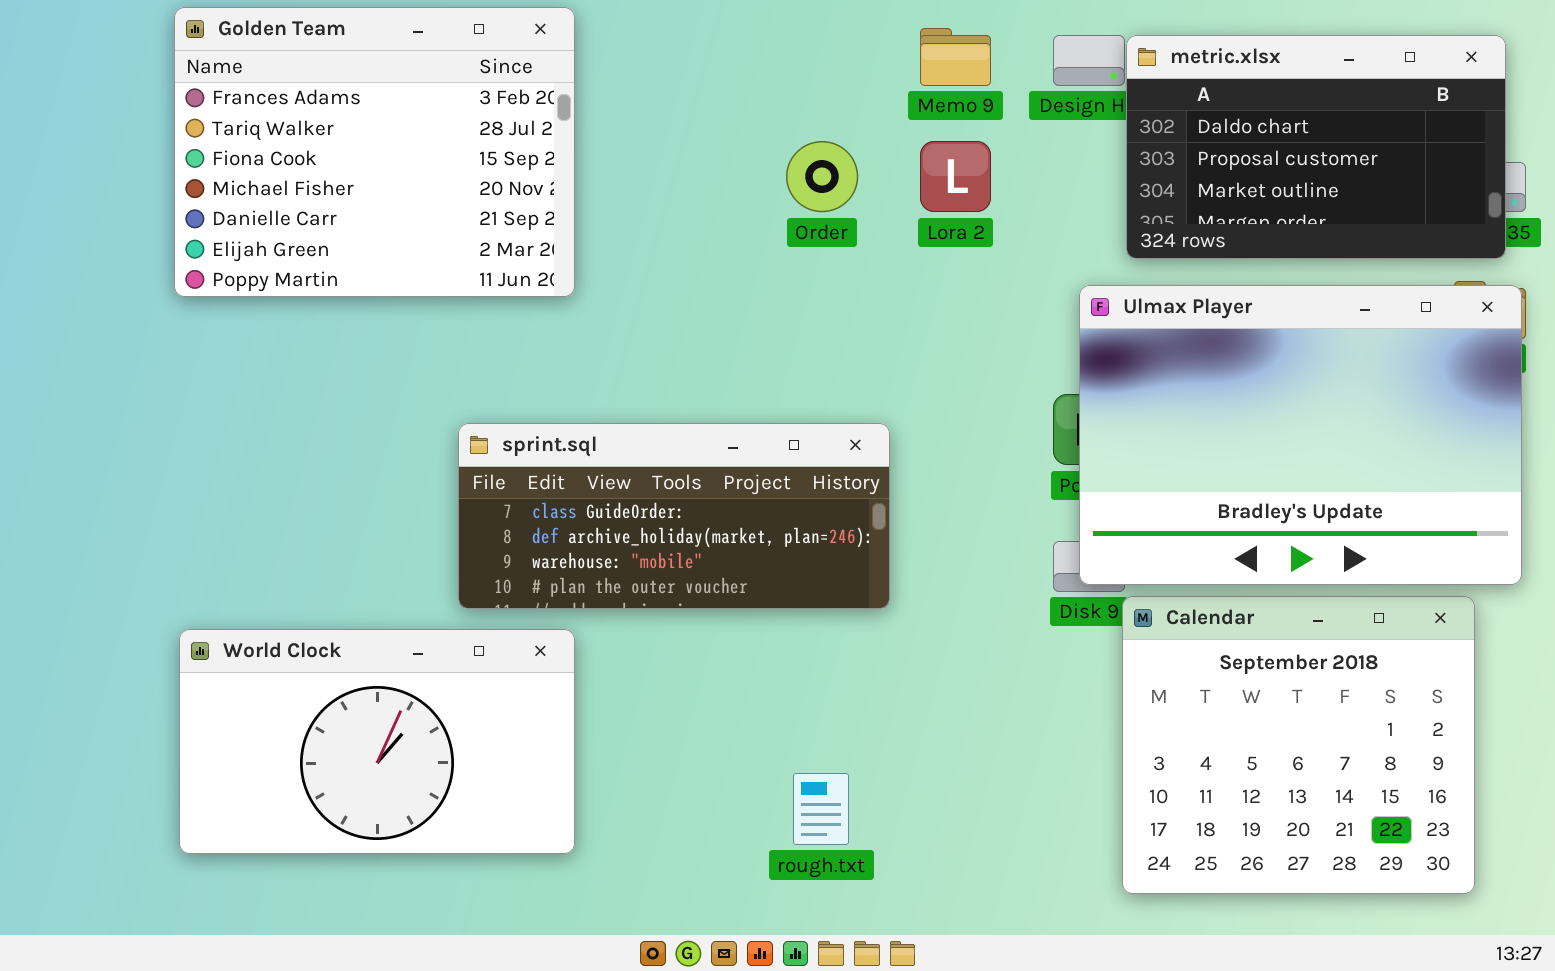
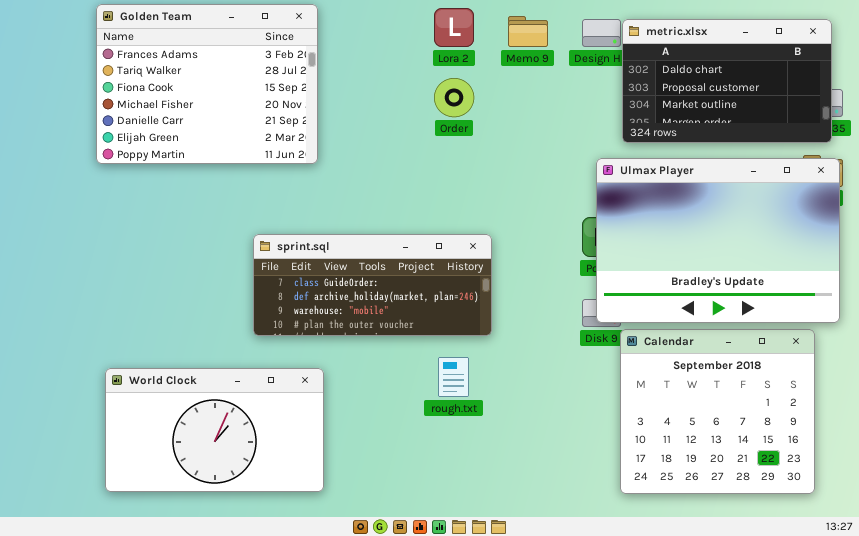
Lora 2: [920,141,991,212] -> [434,8,474,47], moved
World Clock: [179,629,575,854] -> [105,368,324,492], moved
rough.txt: [793,773,849,845] -> [438,357,469,397], moved

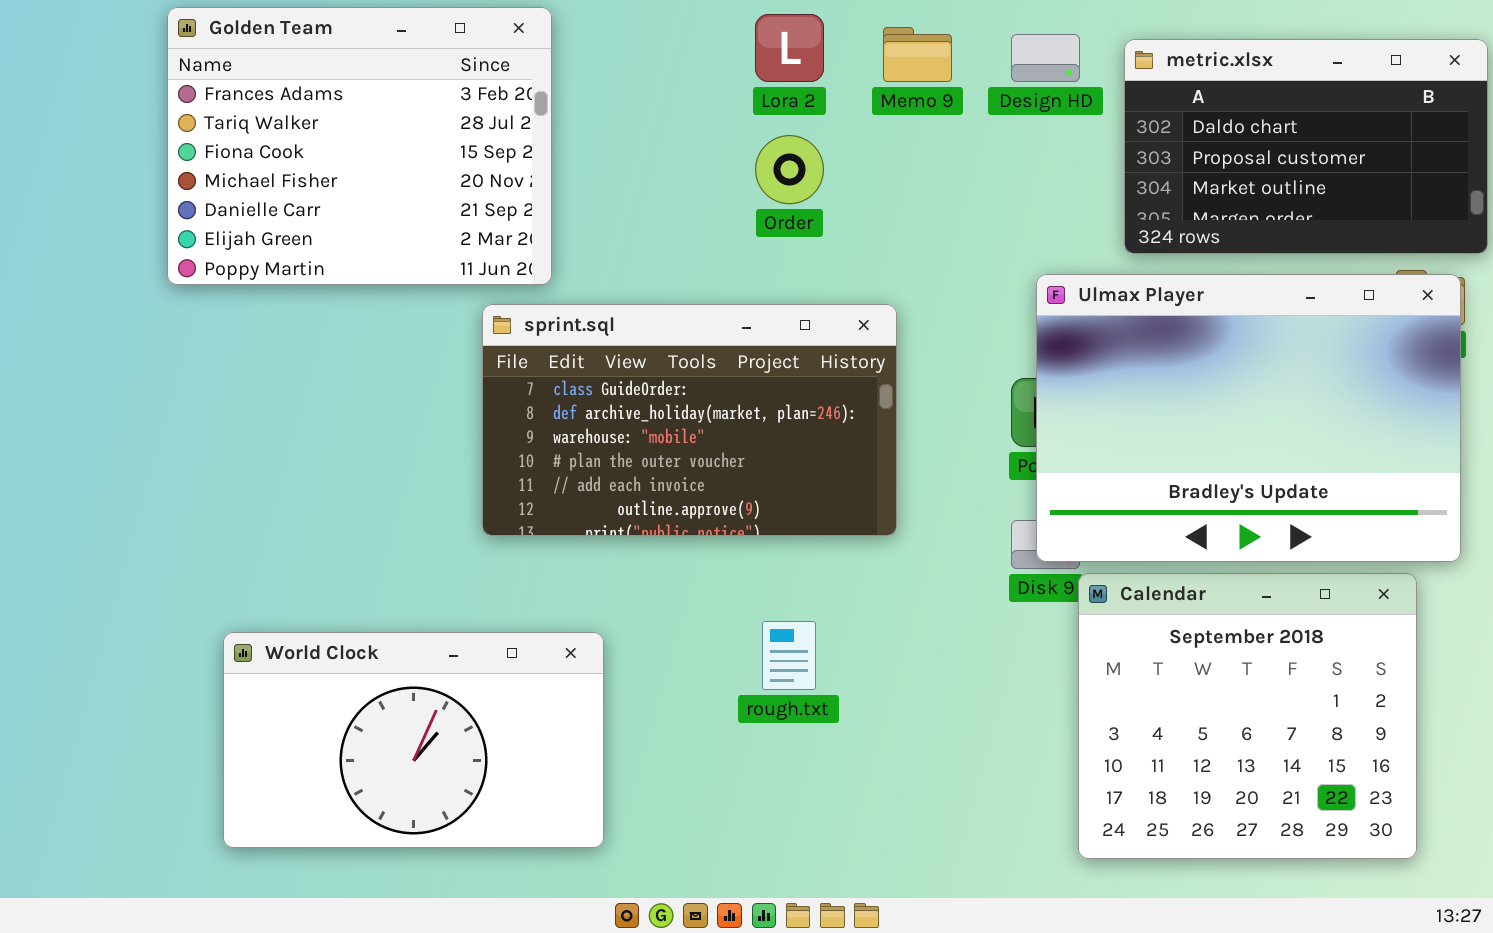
metric.xlsx: [622,19,832,143] -> [1124,39,1488,254], moved
sprint.sql: [253,234,492,336] -> [482,304,897,536], moved, resized
World Clock: [105,368,324,492] -> [223,632,604,848], moved

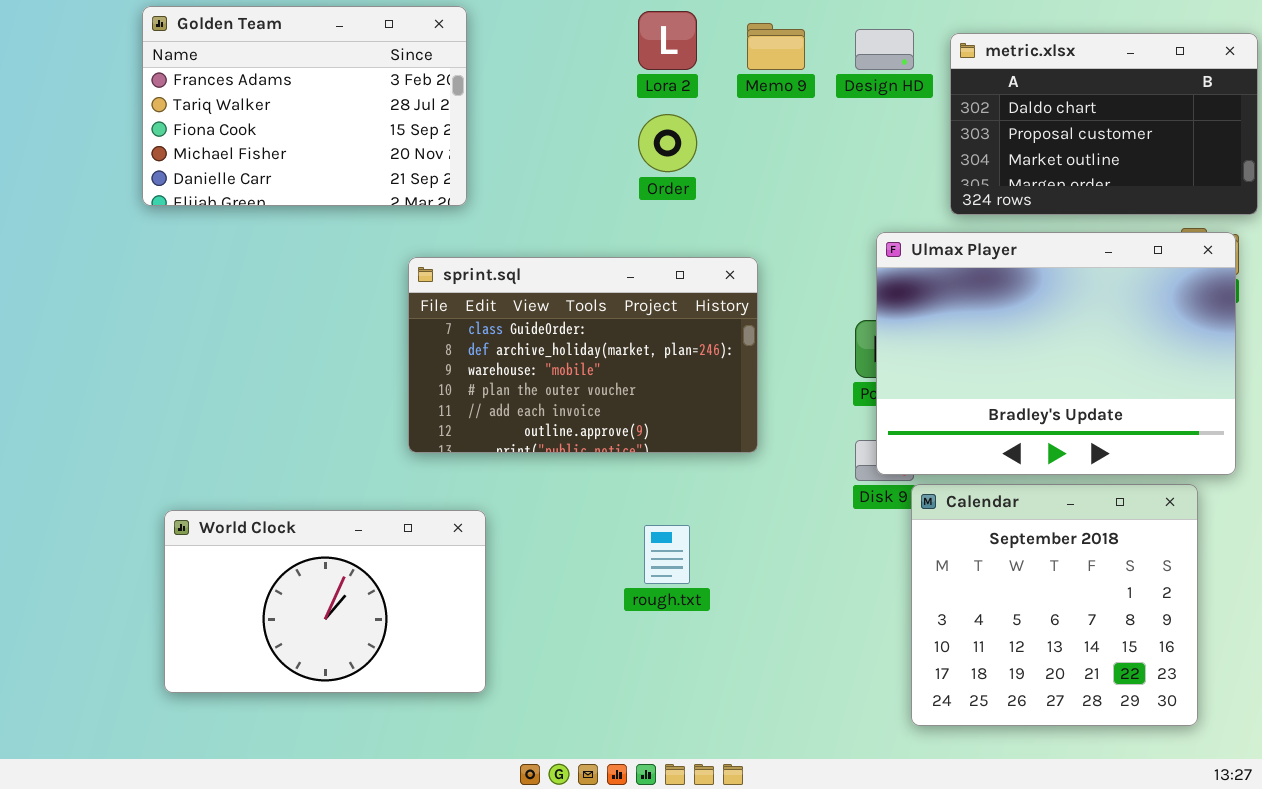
Golden Team: [167,7,552,285] -> [142,6,467,206], resized
World Clock: [223,632,604,848] -> [164,510,486,693], moved

